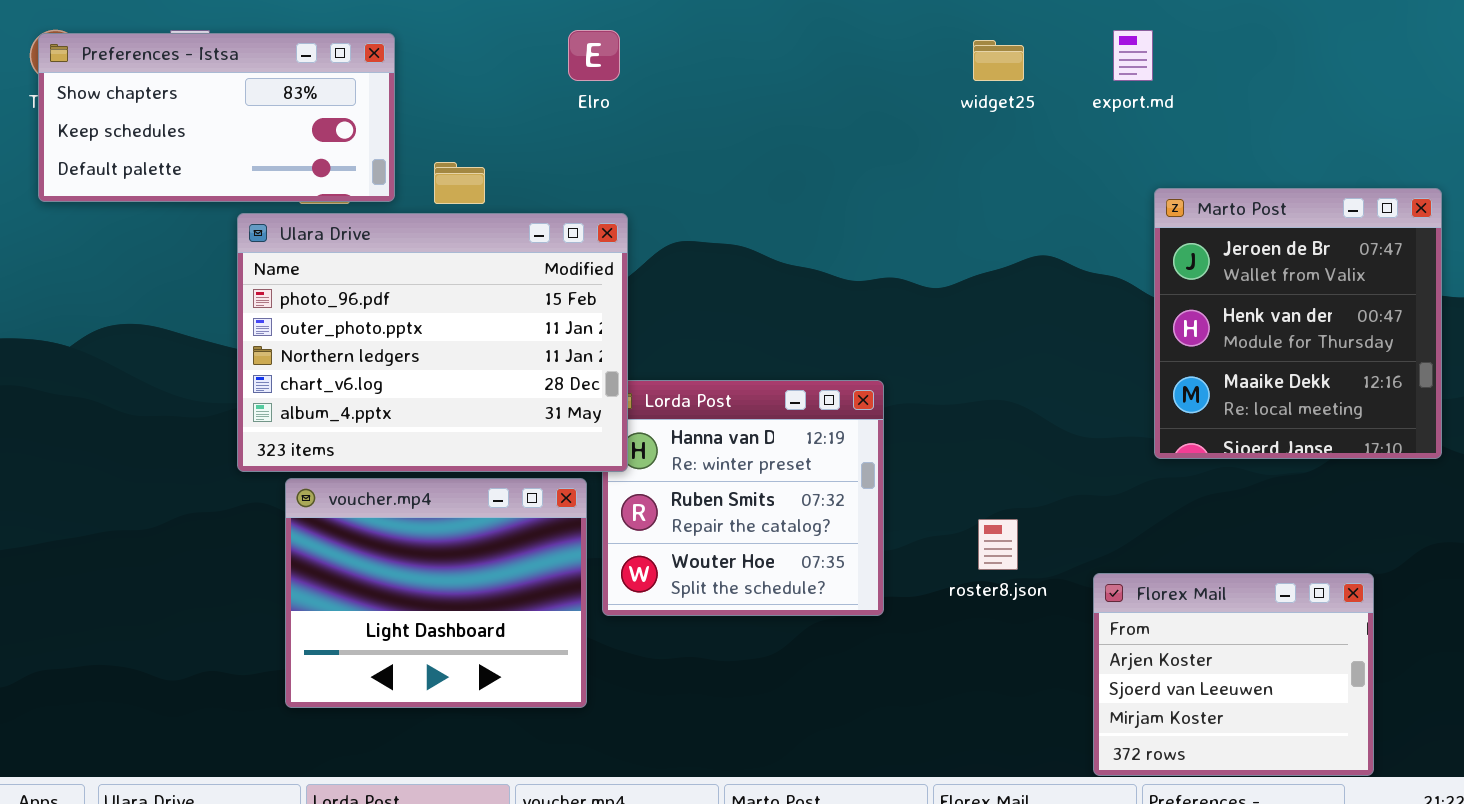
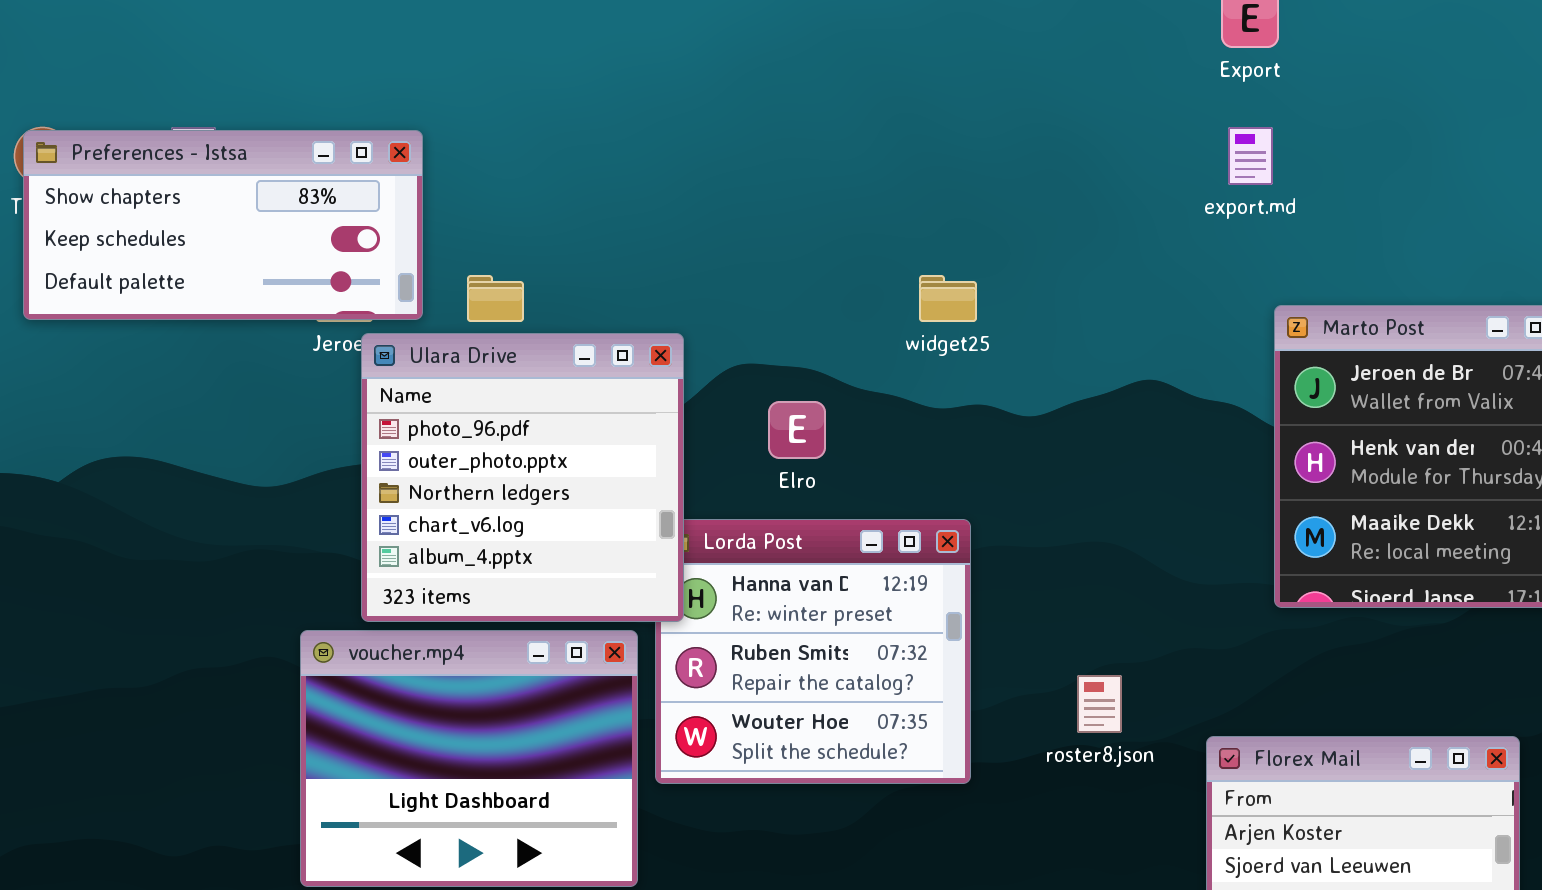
Elro: [568,30,620,81] -> [768,401,826,459], moved
widget25: [973,40,1024,81] -> [919,275,977,322], moved
Ulara Drive: [237,213,628,472] -> [361,333,684,622], resized

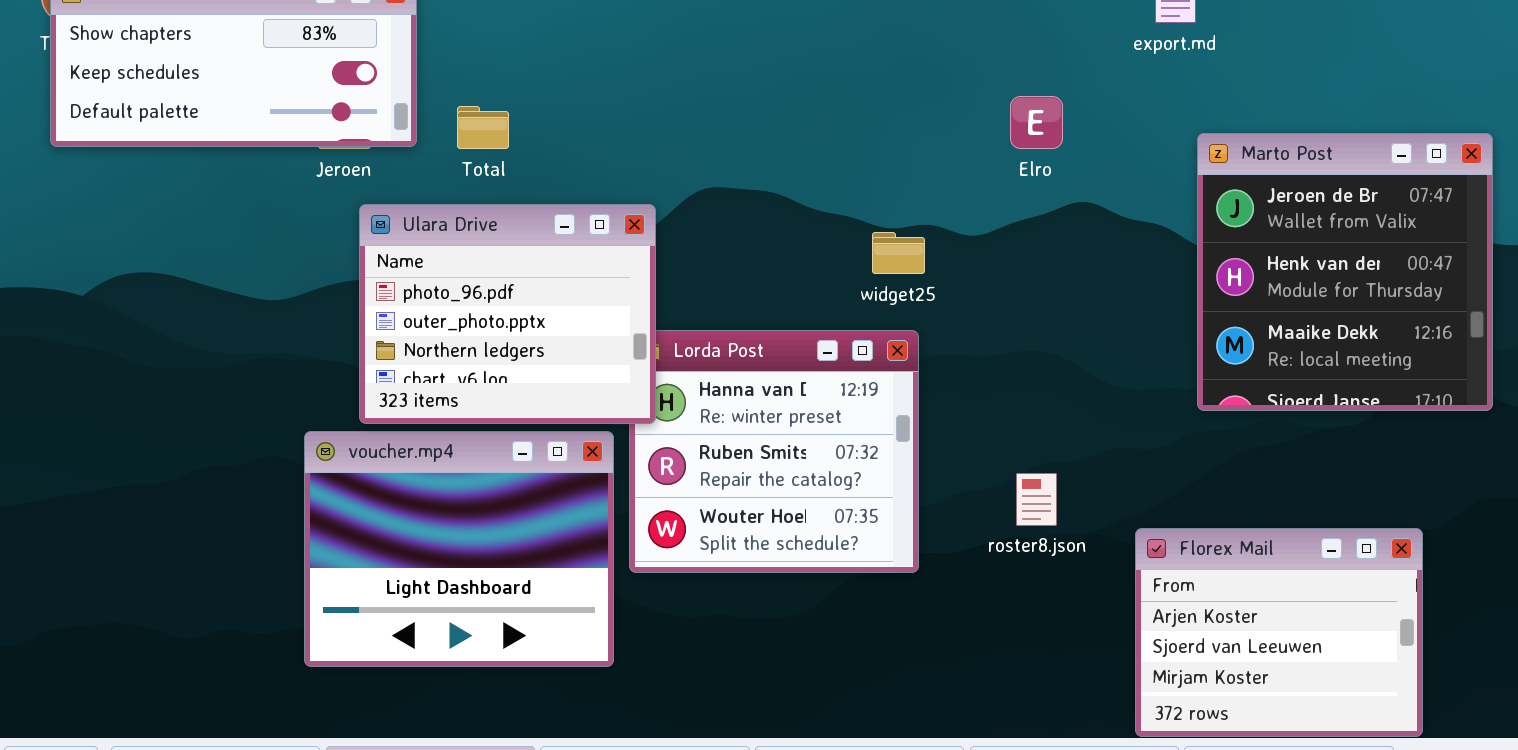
widget25: [919,275,977,322] -> [872,232,925,274], moved
Ulara Drive: [361,333,684,622] -> [359,204,656,424], resized
Elro: [768,401,826,459] -> [1010,96,1063,149], moved

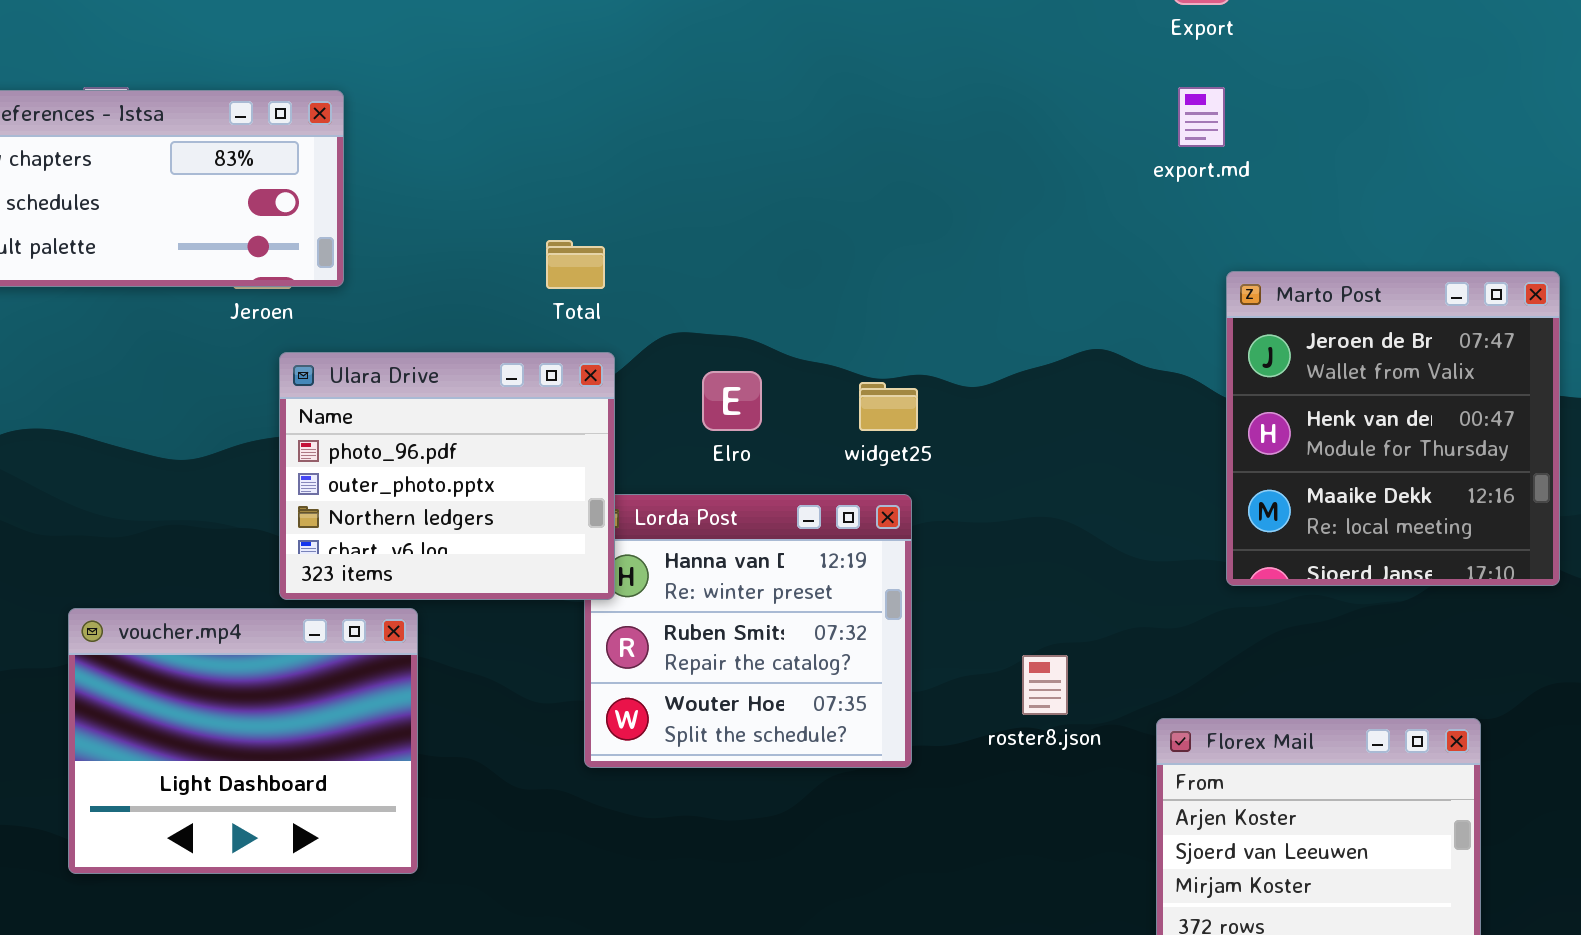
Elro: [1010,96,1063,149] -> [702,371,762,431], moved
Total: [457,106,509,149] -> [546,240,605,289], moved
voucher.mp4: [304,431,614,667] -> [68,608,418,874], moved

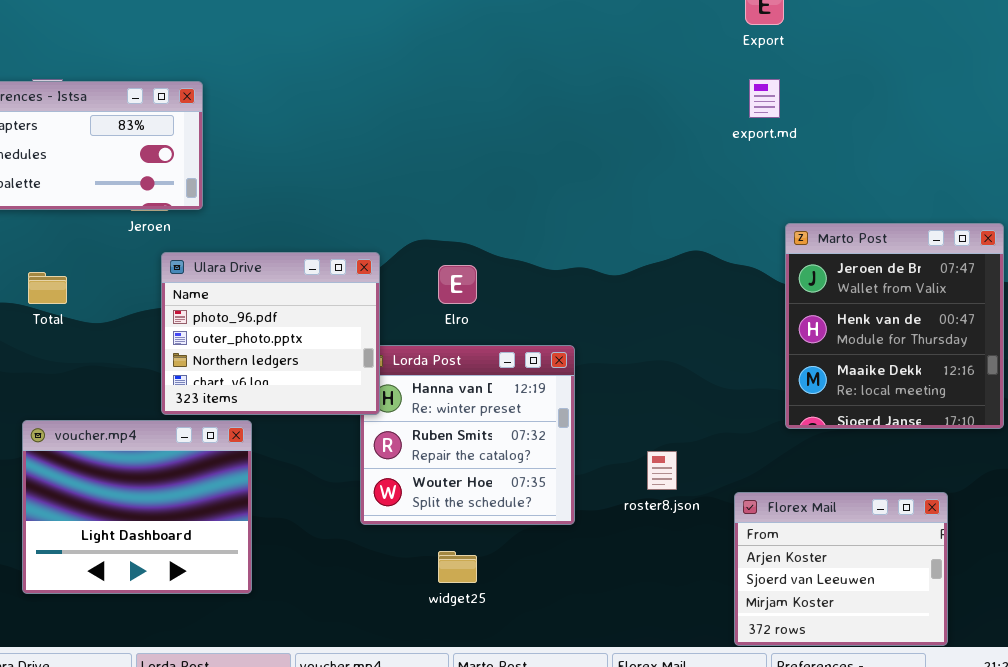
Total: [546,240,605,289] -> [28,272,67,304], moved
Marto Post: [1226,271,1560,586] -> [785,223,1004,429], moved
widget25: [859,382,918,431] -> [438,551,477,583], moved

